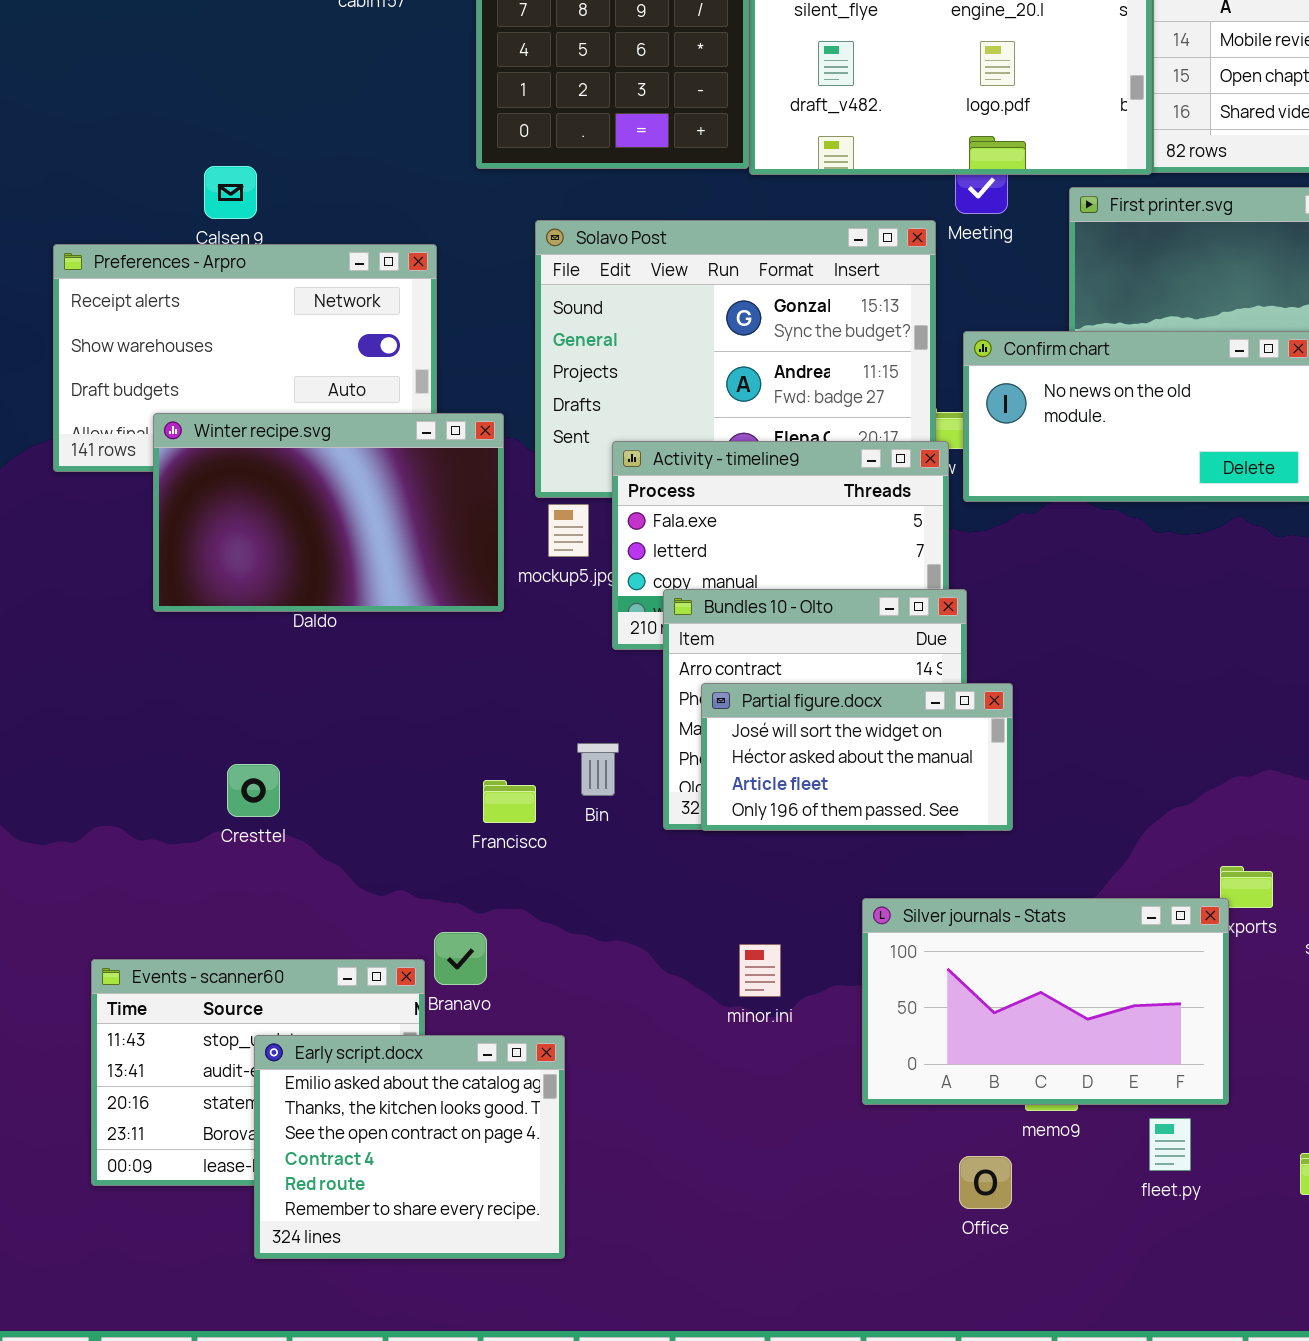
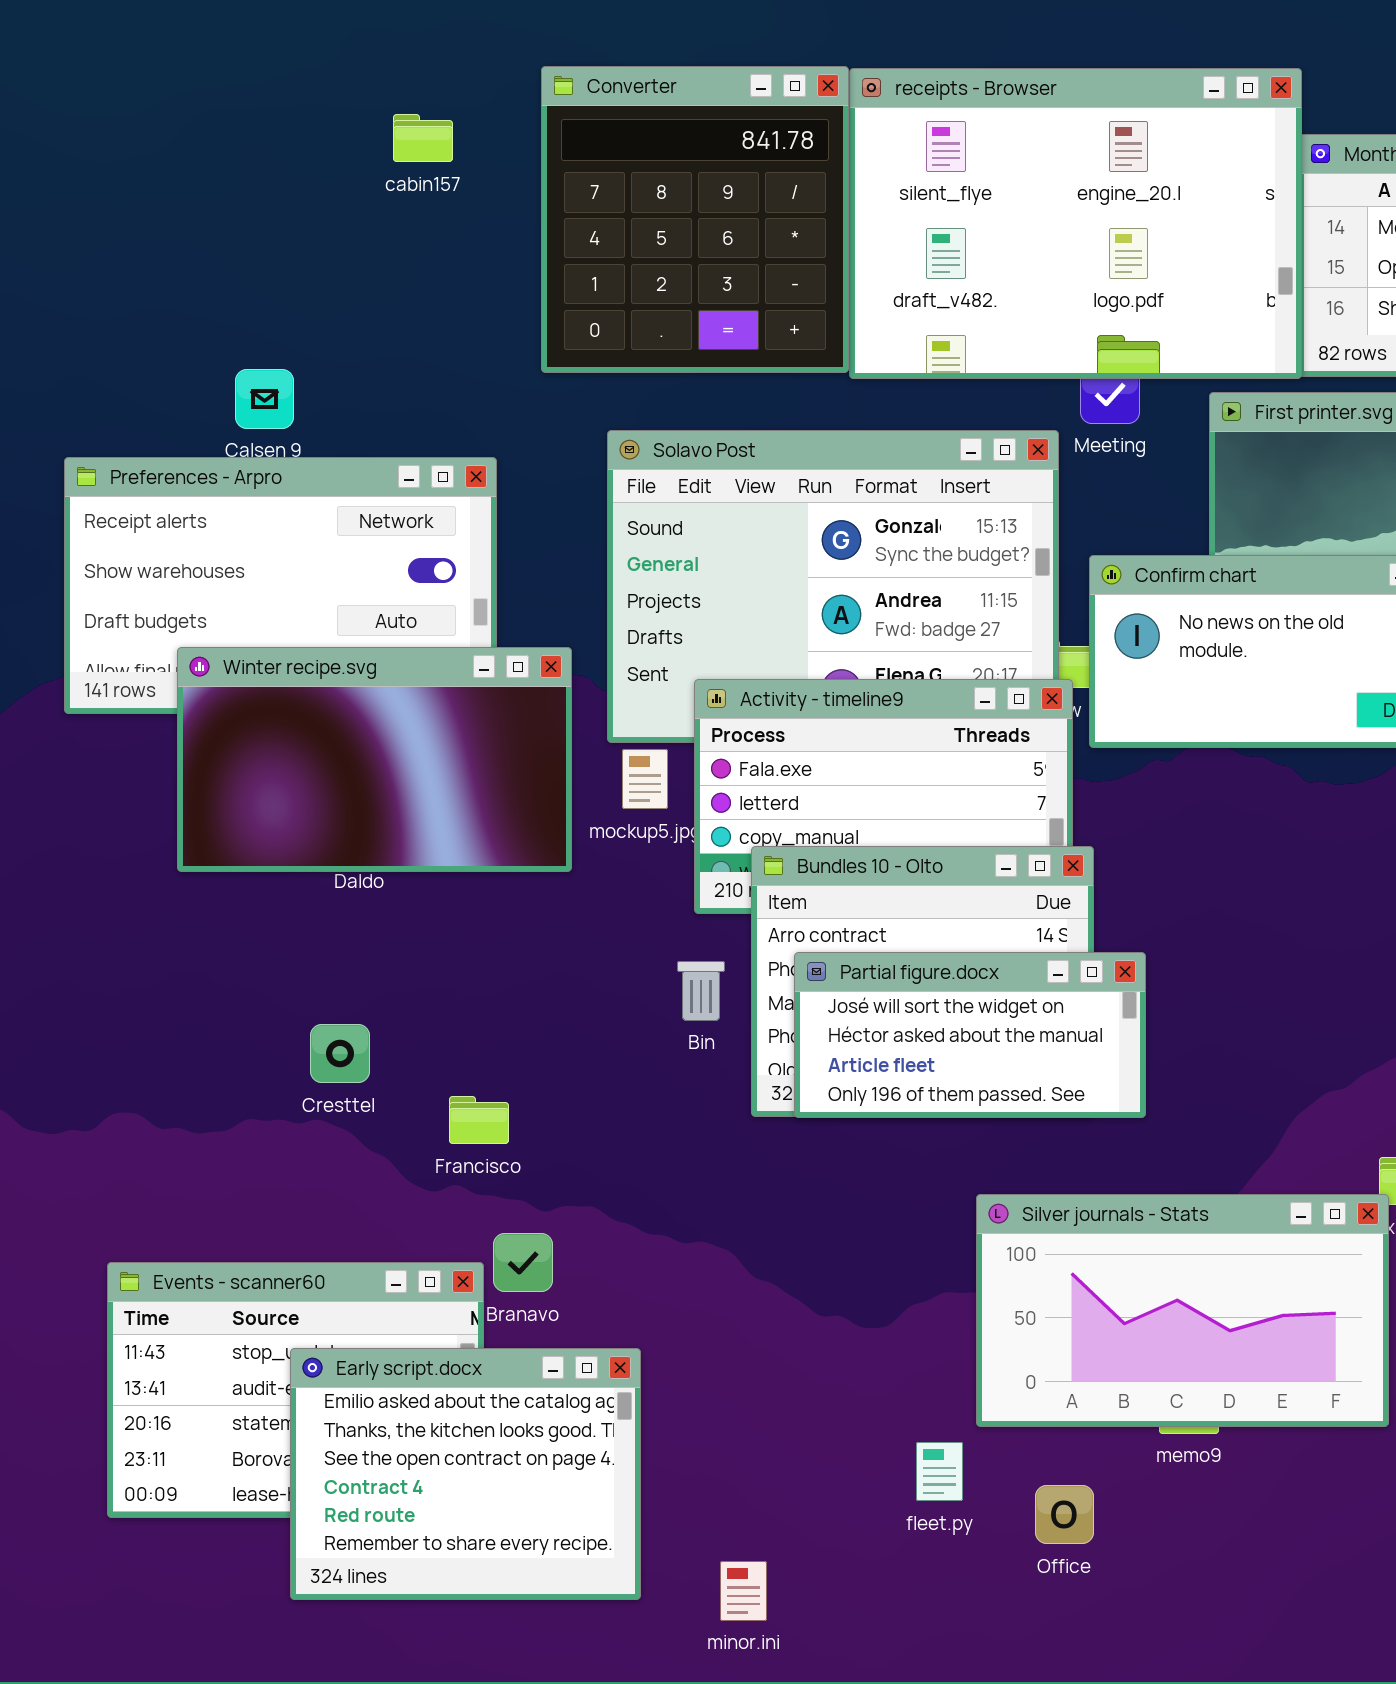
Bin: [577,743,619,796] -> [677,961,725,1021], moved
Cresttel: [227,764,280,817] -> [310,1024,370,1083], moved
Francisco: [483,780,536,823] -> [449,1096,509,1144], moved
minor.ini: [739,944,781,997] -> [720,1561,767,1621], moved
fleet.py: [1149,1118,1191,1171] -> [916,1442,963,1501], moved
Office: [959,1156,1012,1209] -> [1035,1485,1094,1544], moved

